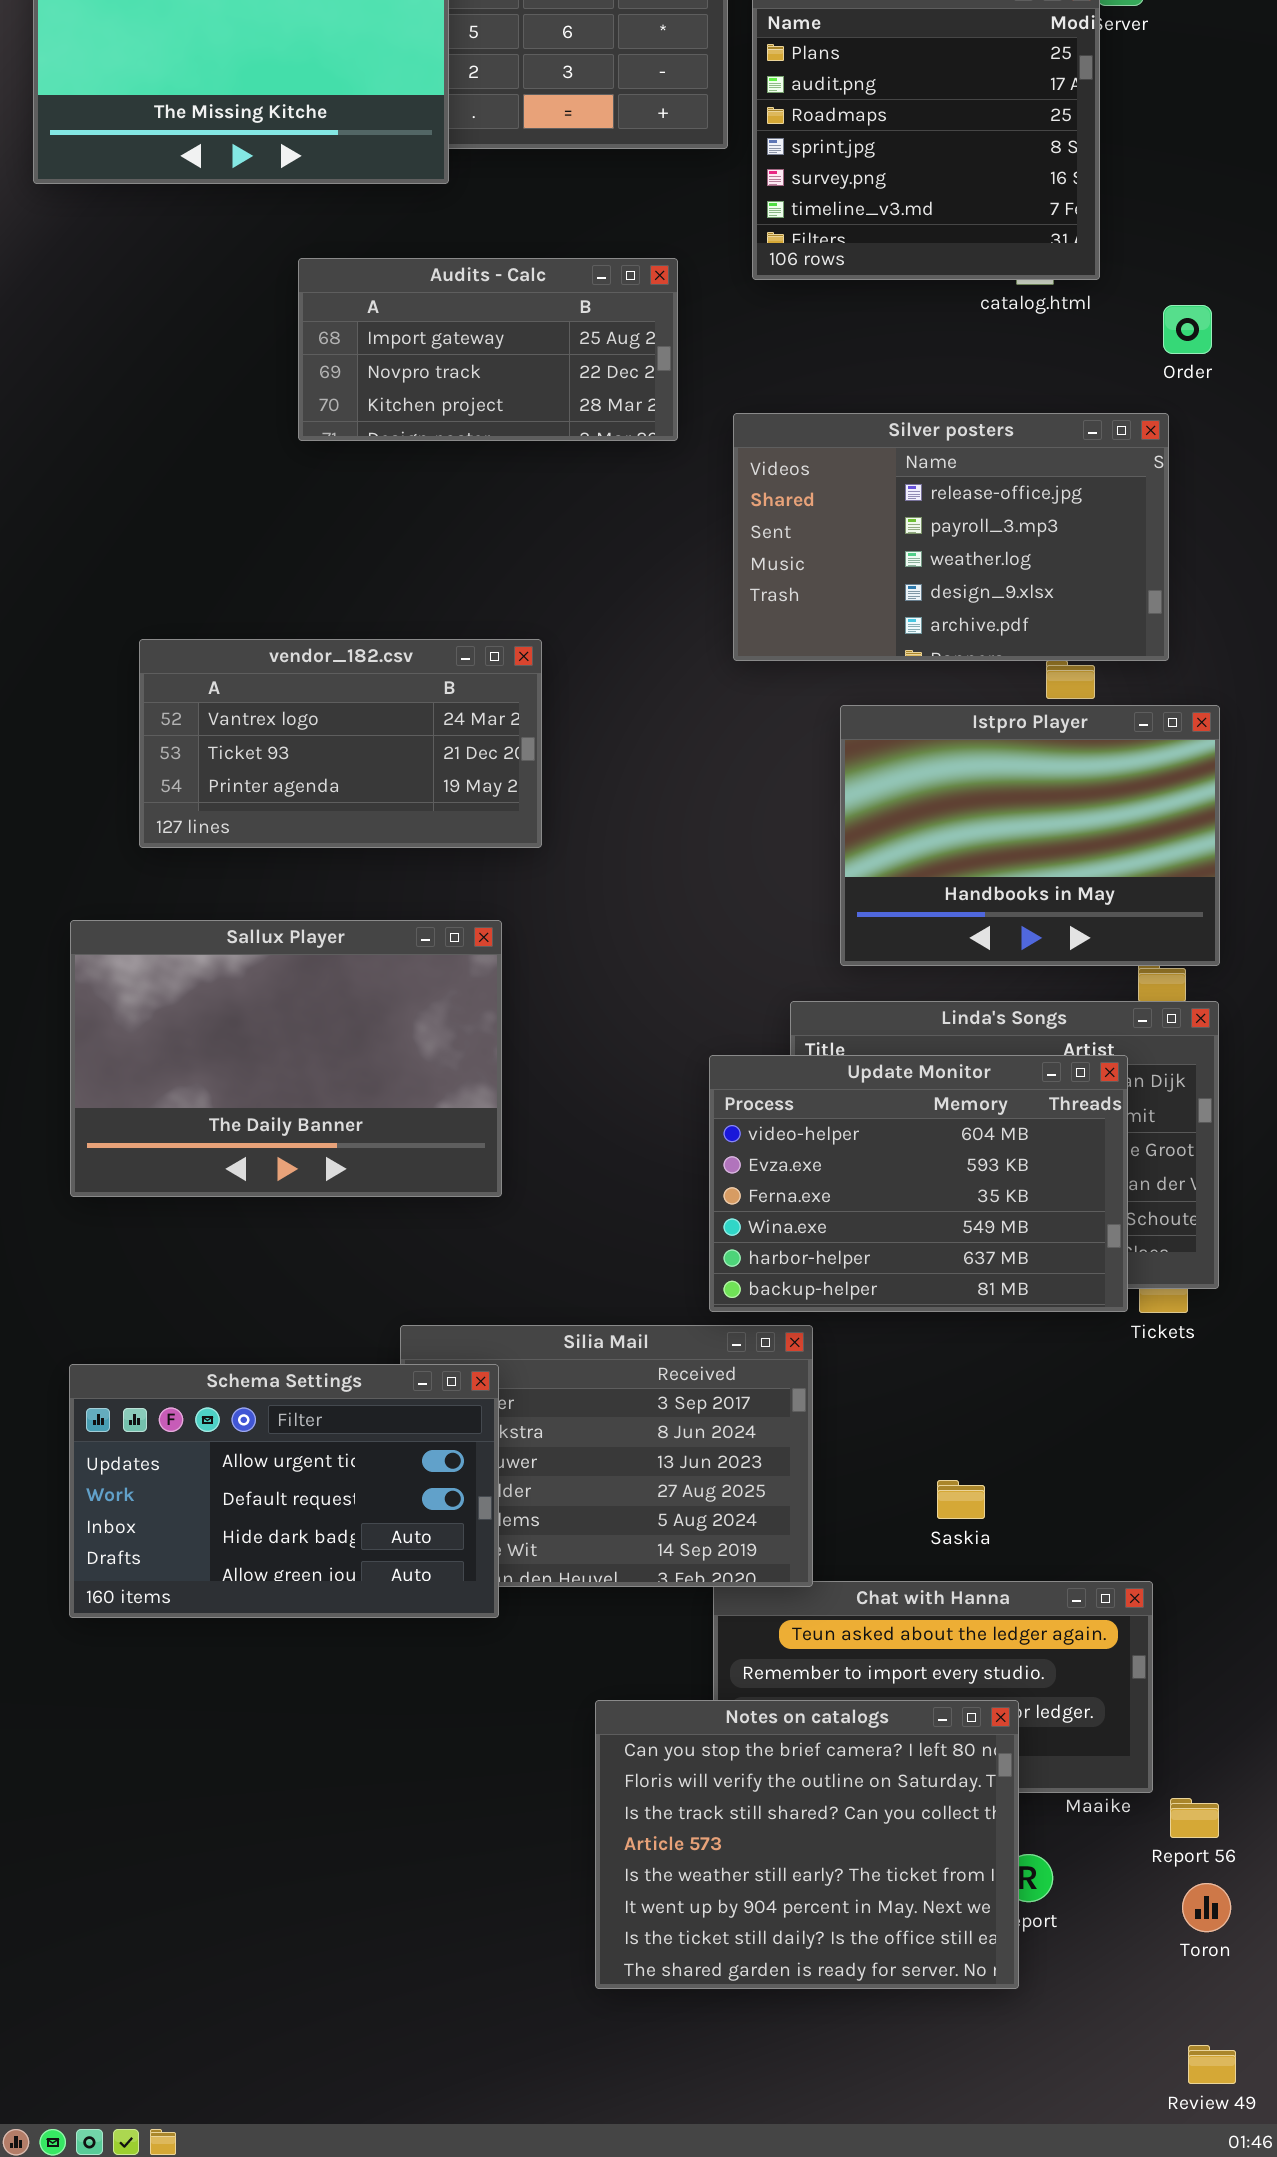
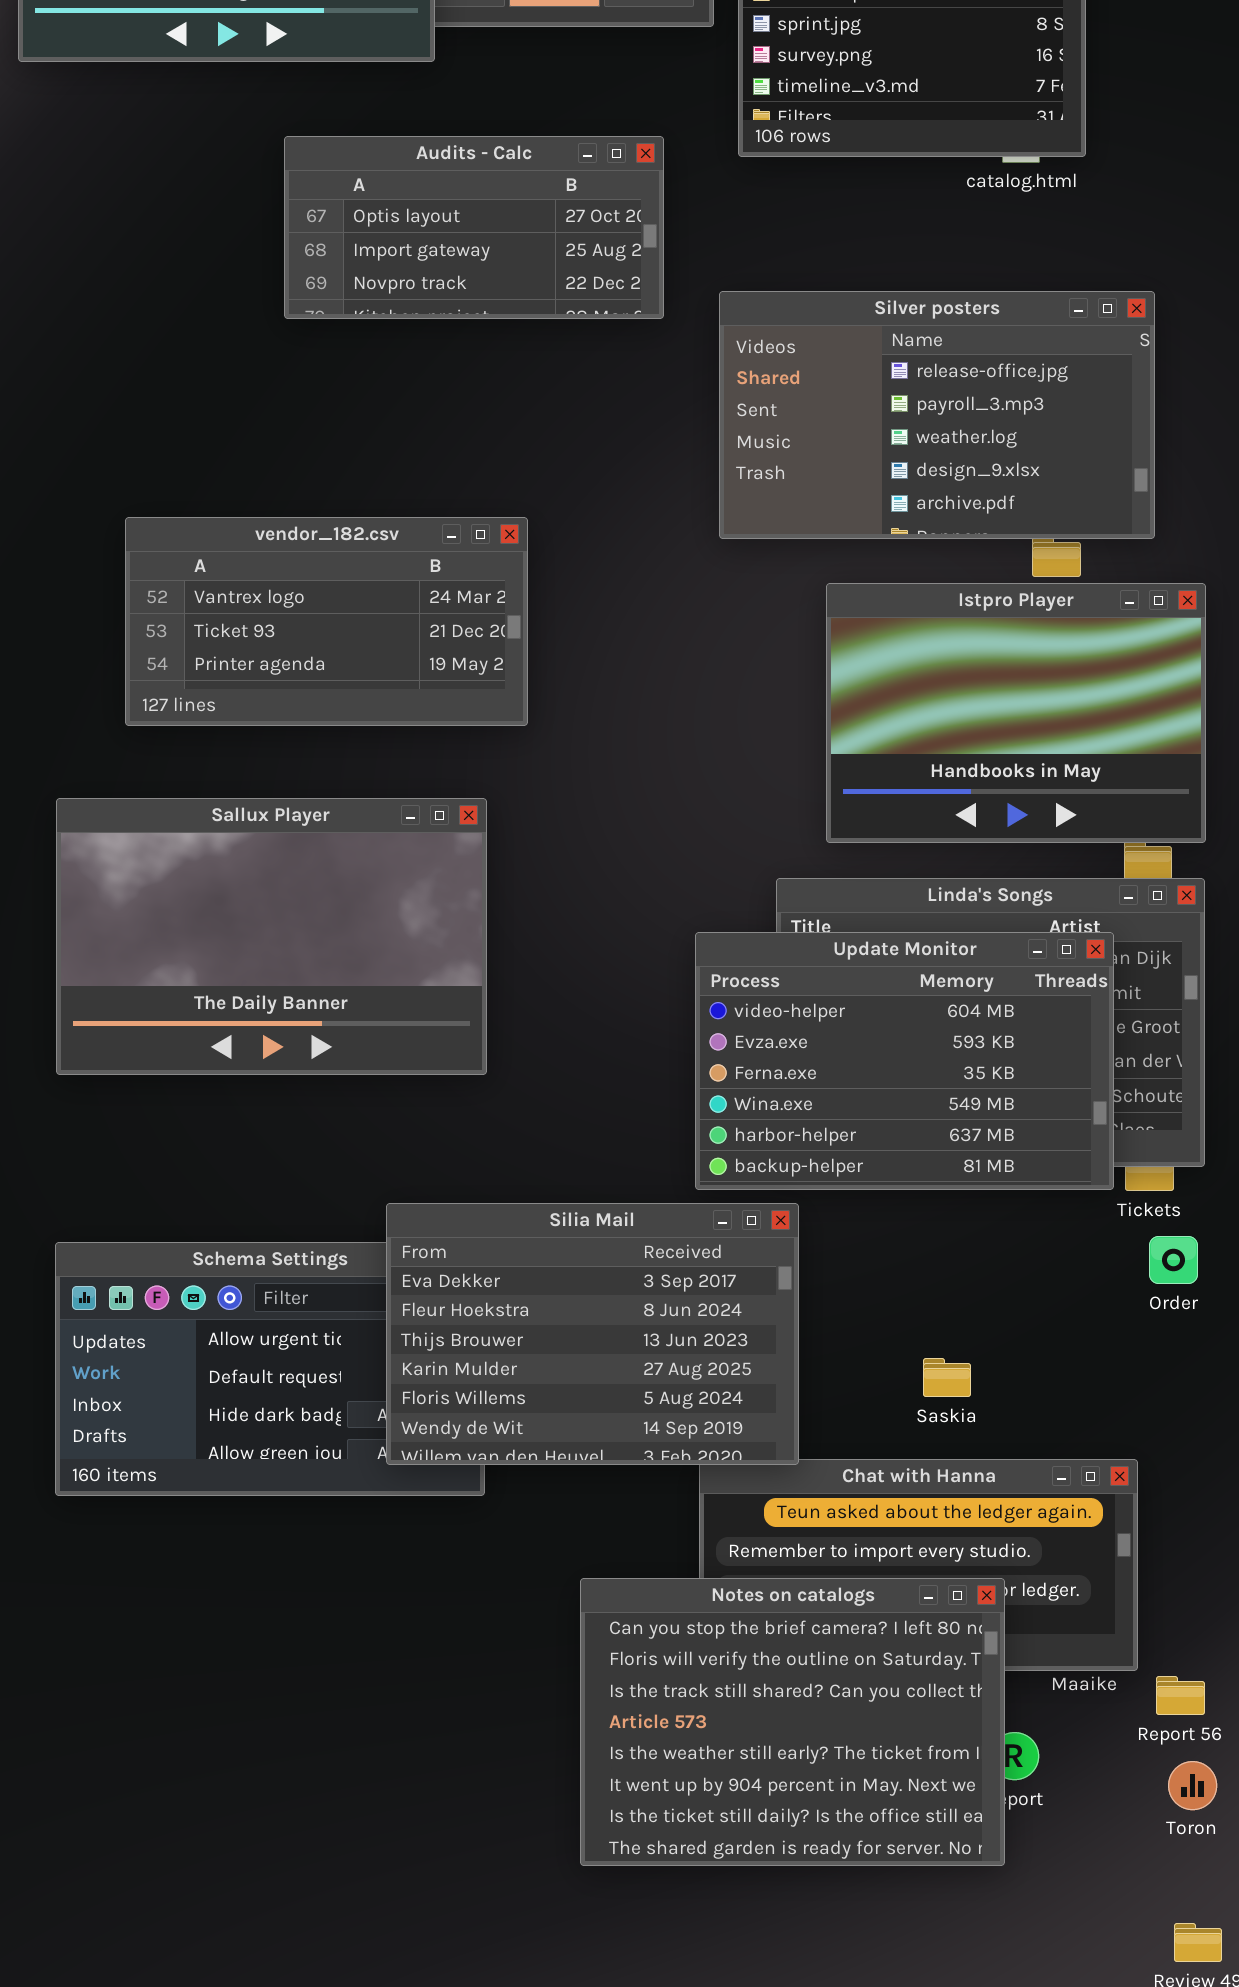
Audits - Calc: [298,258,678,441] -> [284,136,664,319], scrolled up 1 row
Order: [1163,305,1212,354] -> [1149,1236,1198,1284], moved
Silia Mail: [400,1325,813,1587] -> [386,1203,799,1465], raised

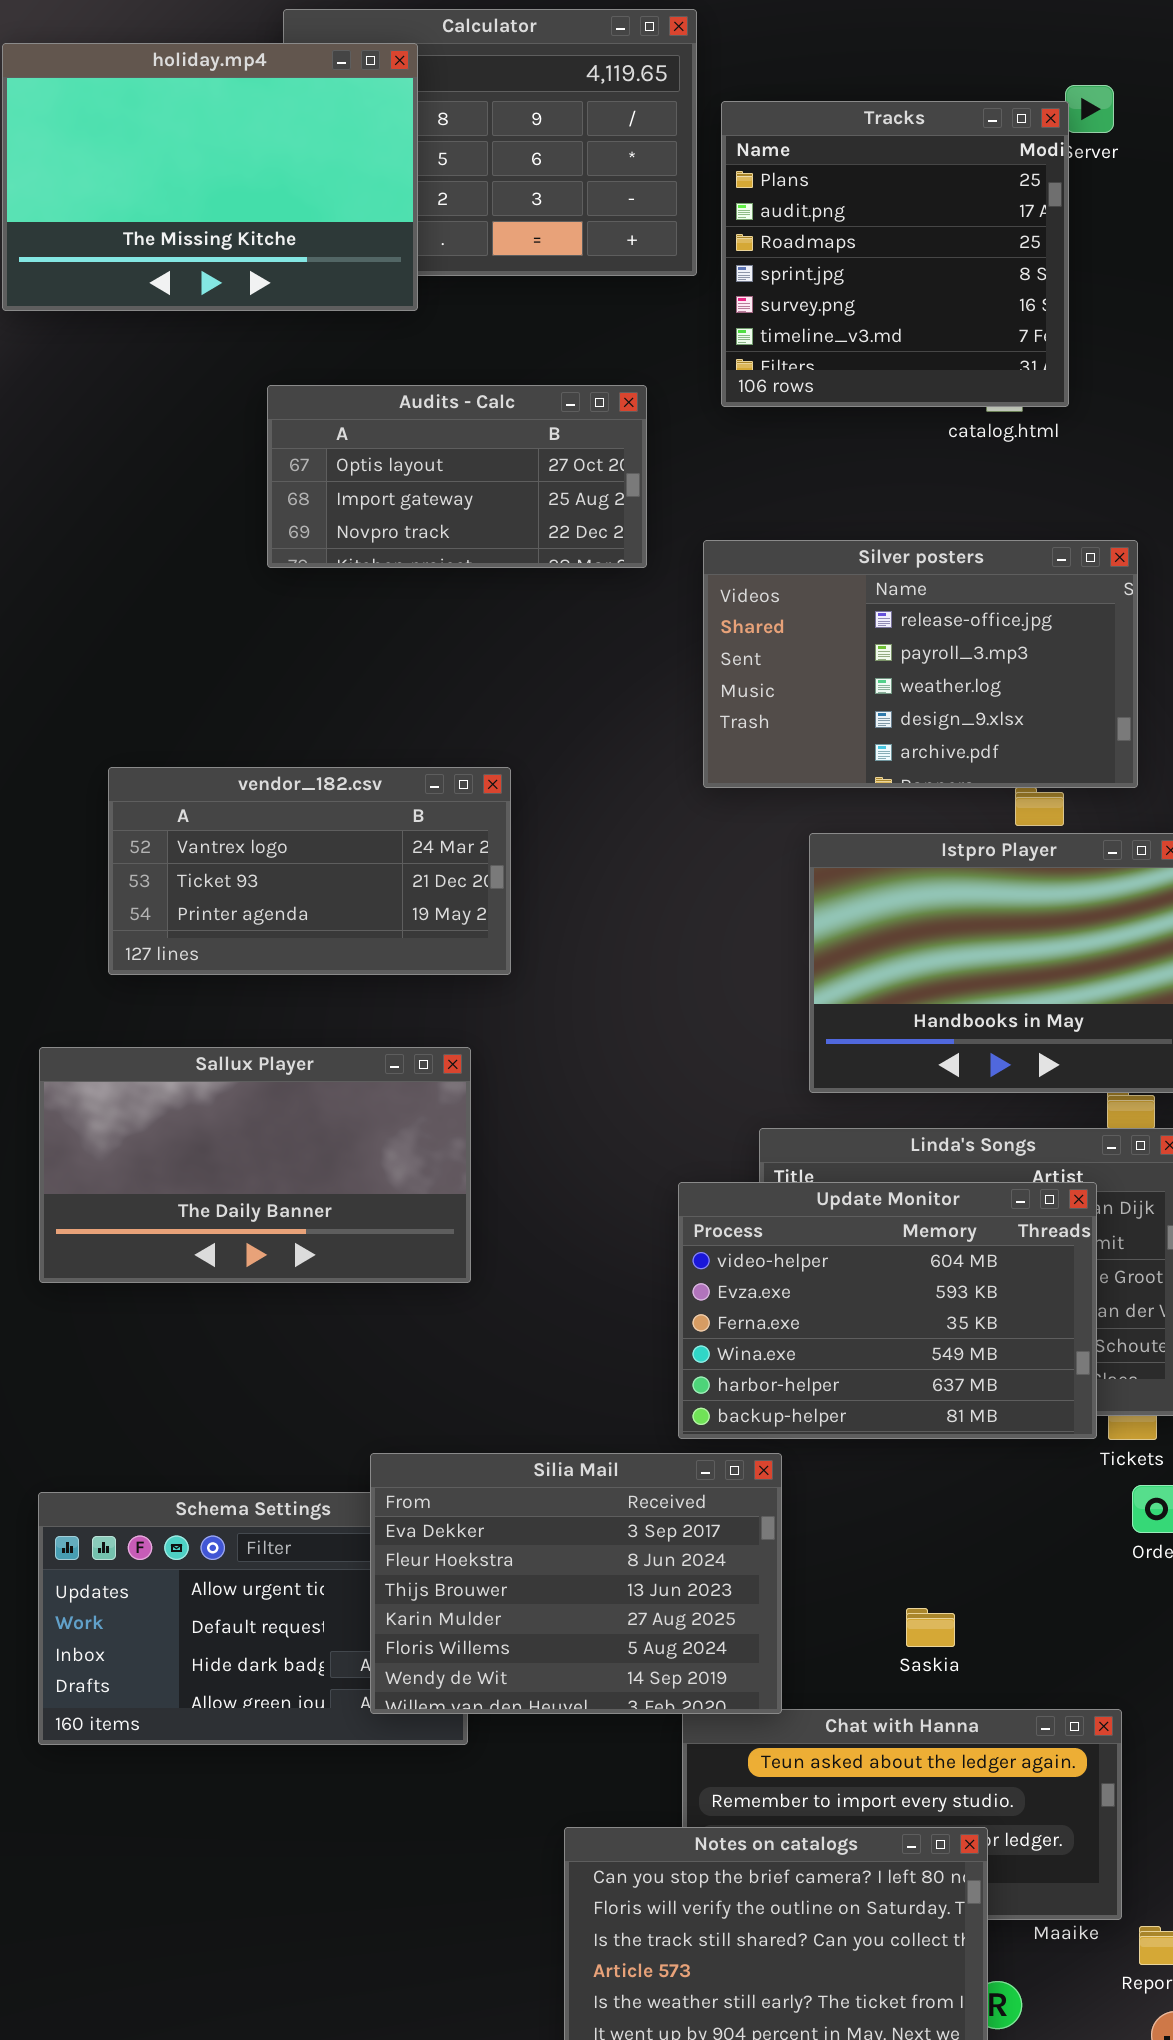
Sallux Player: [56,798,487,1075] -> [39,1047,471,1283], resized

